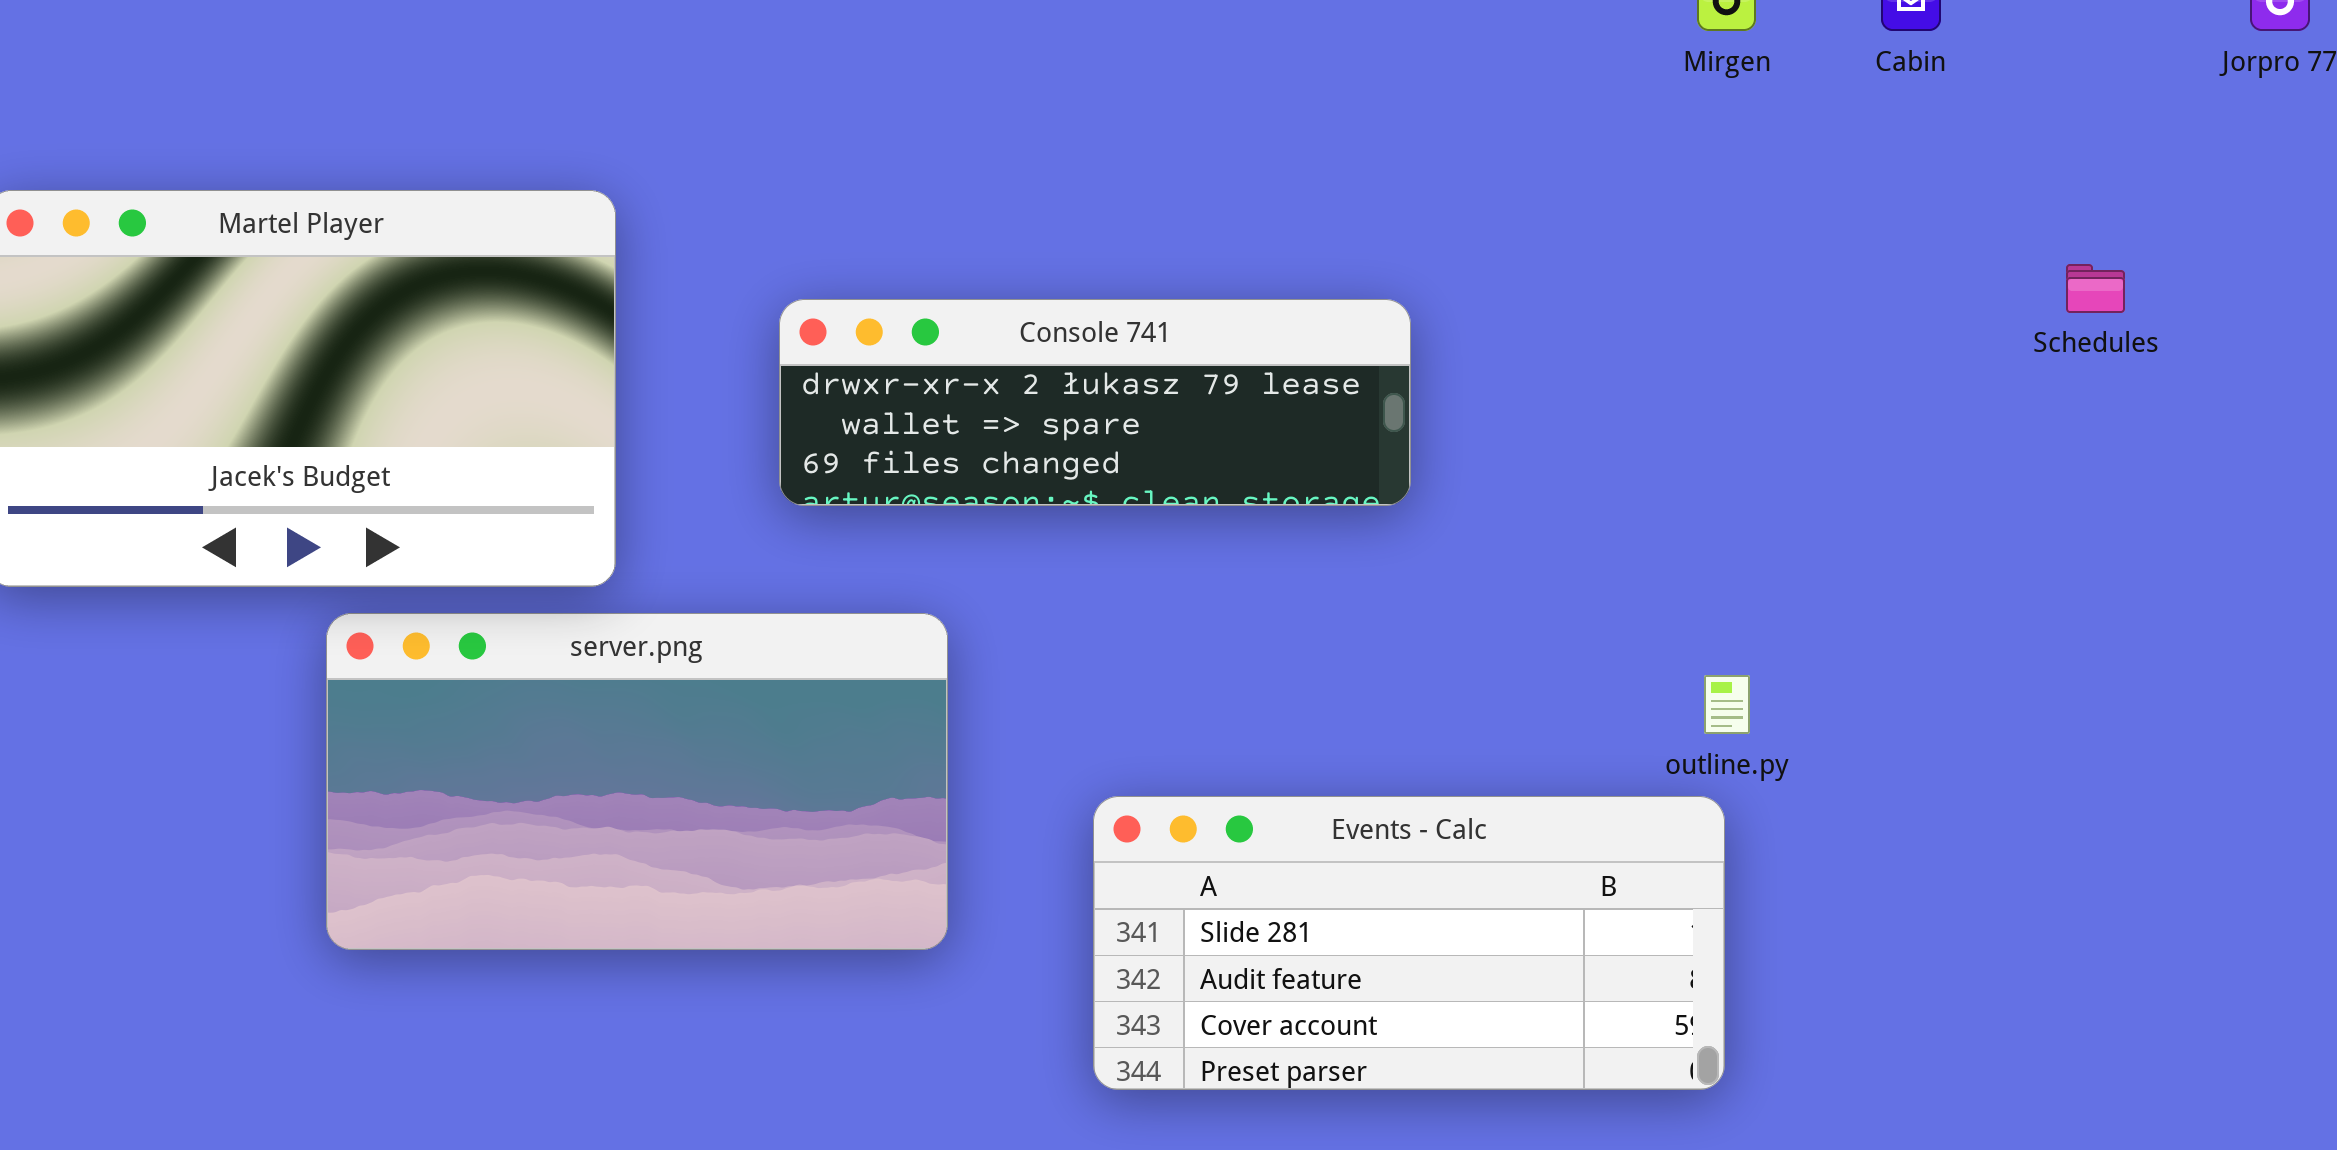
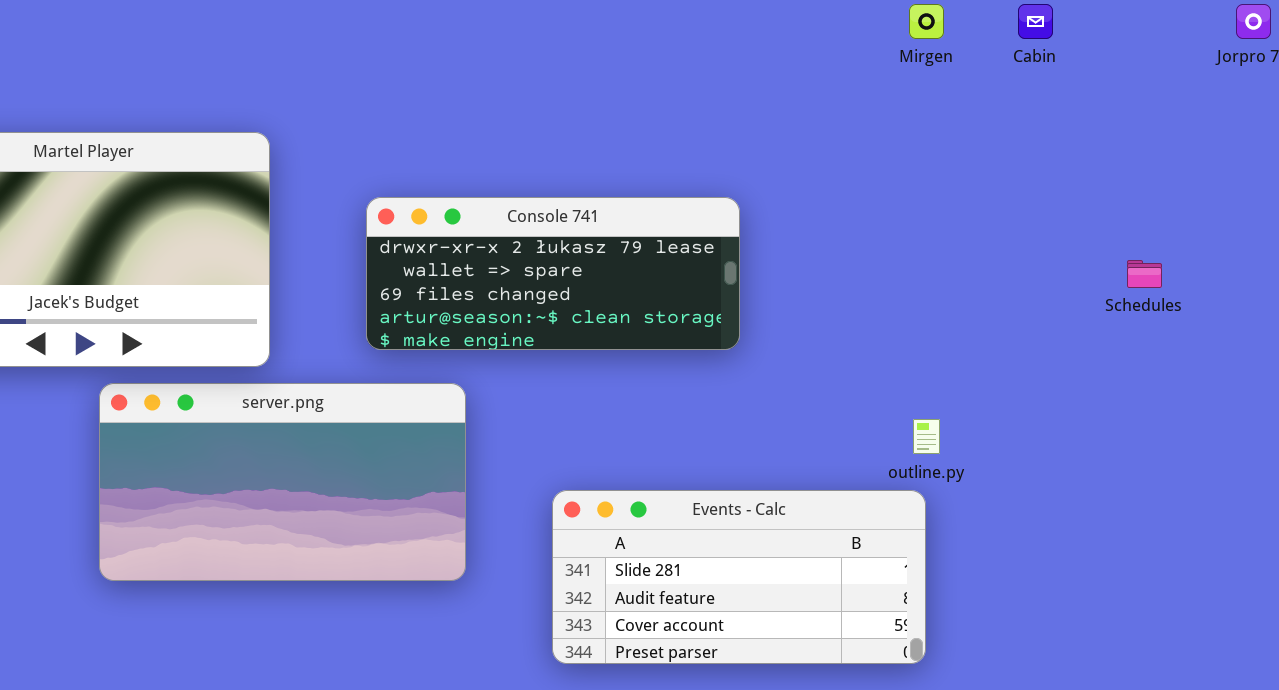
Schedules: [2066,264,2125,313] -> [1127,260,1162,288], moved
Console 741: [779,299,1411,506] -> [366,197,740,350], resized

